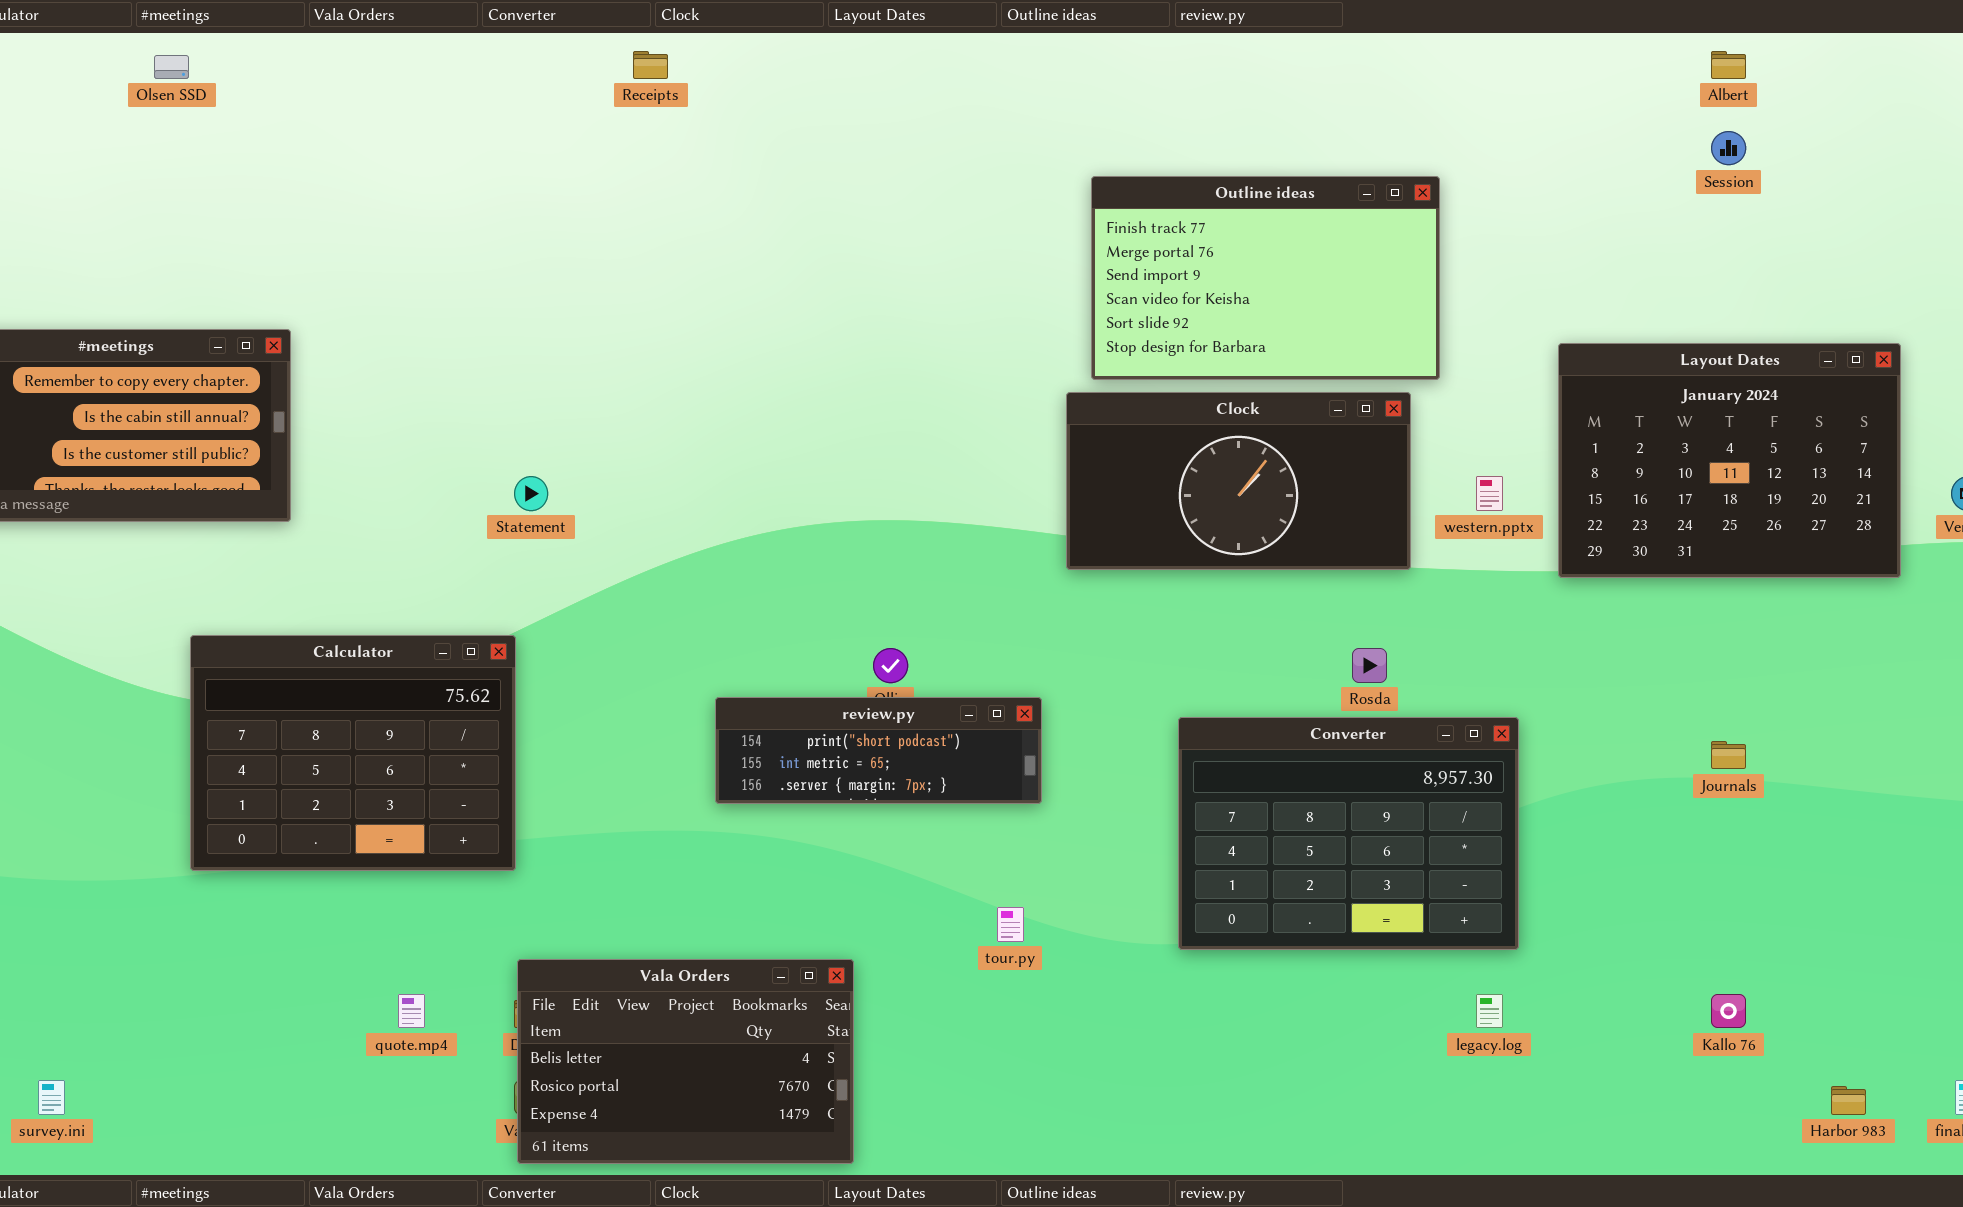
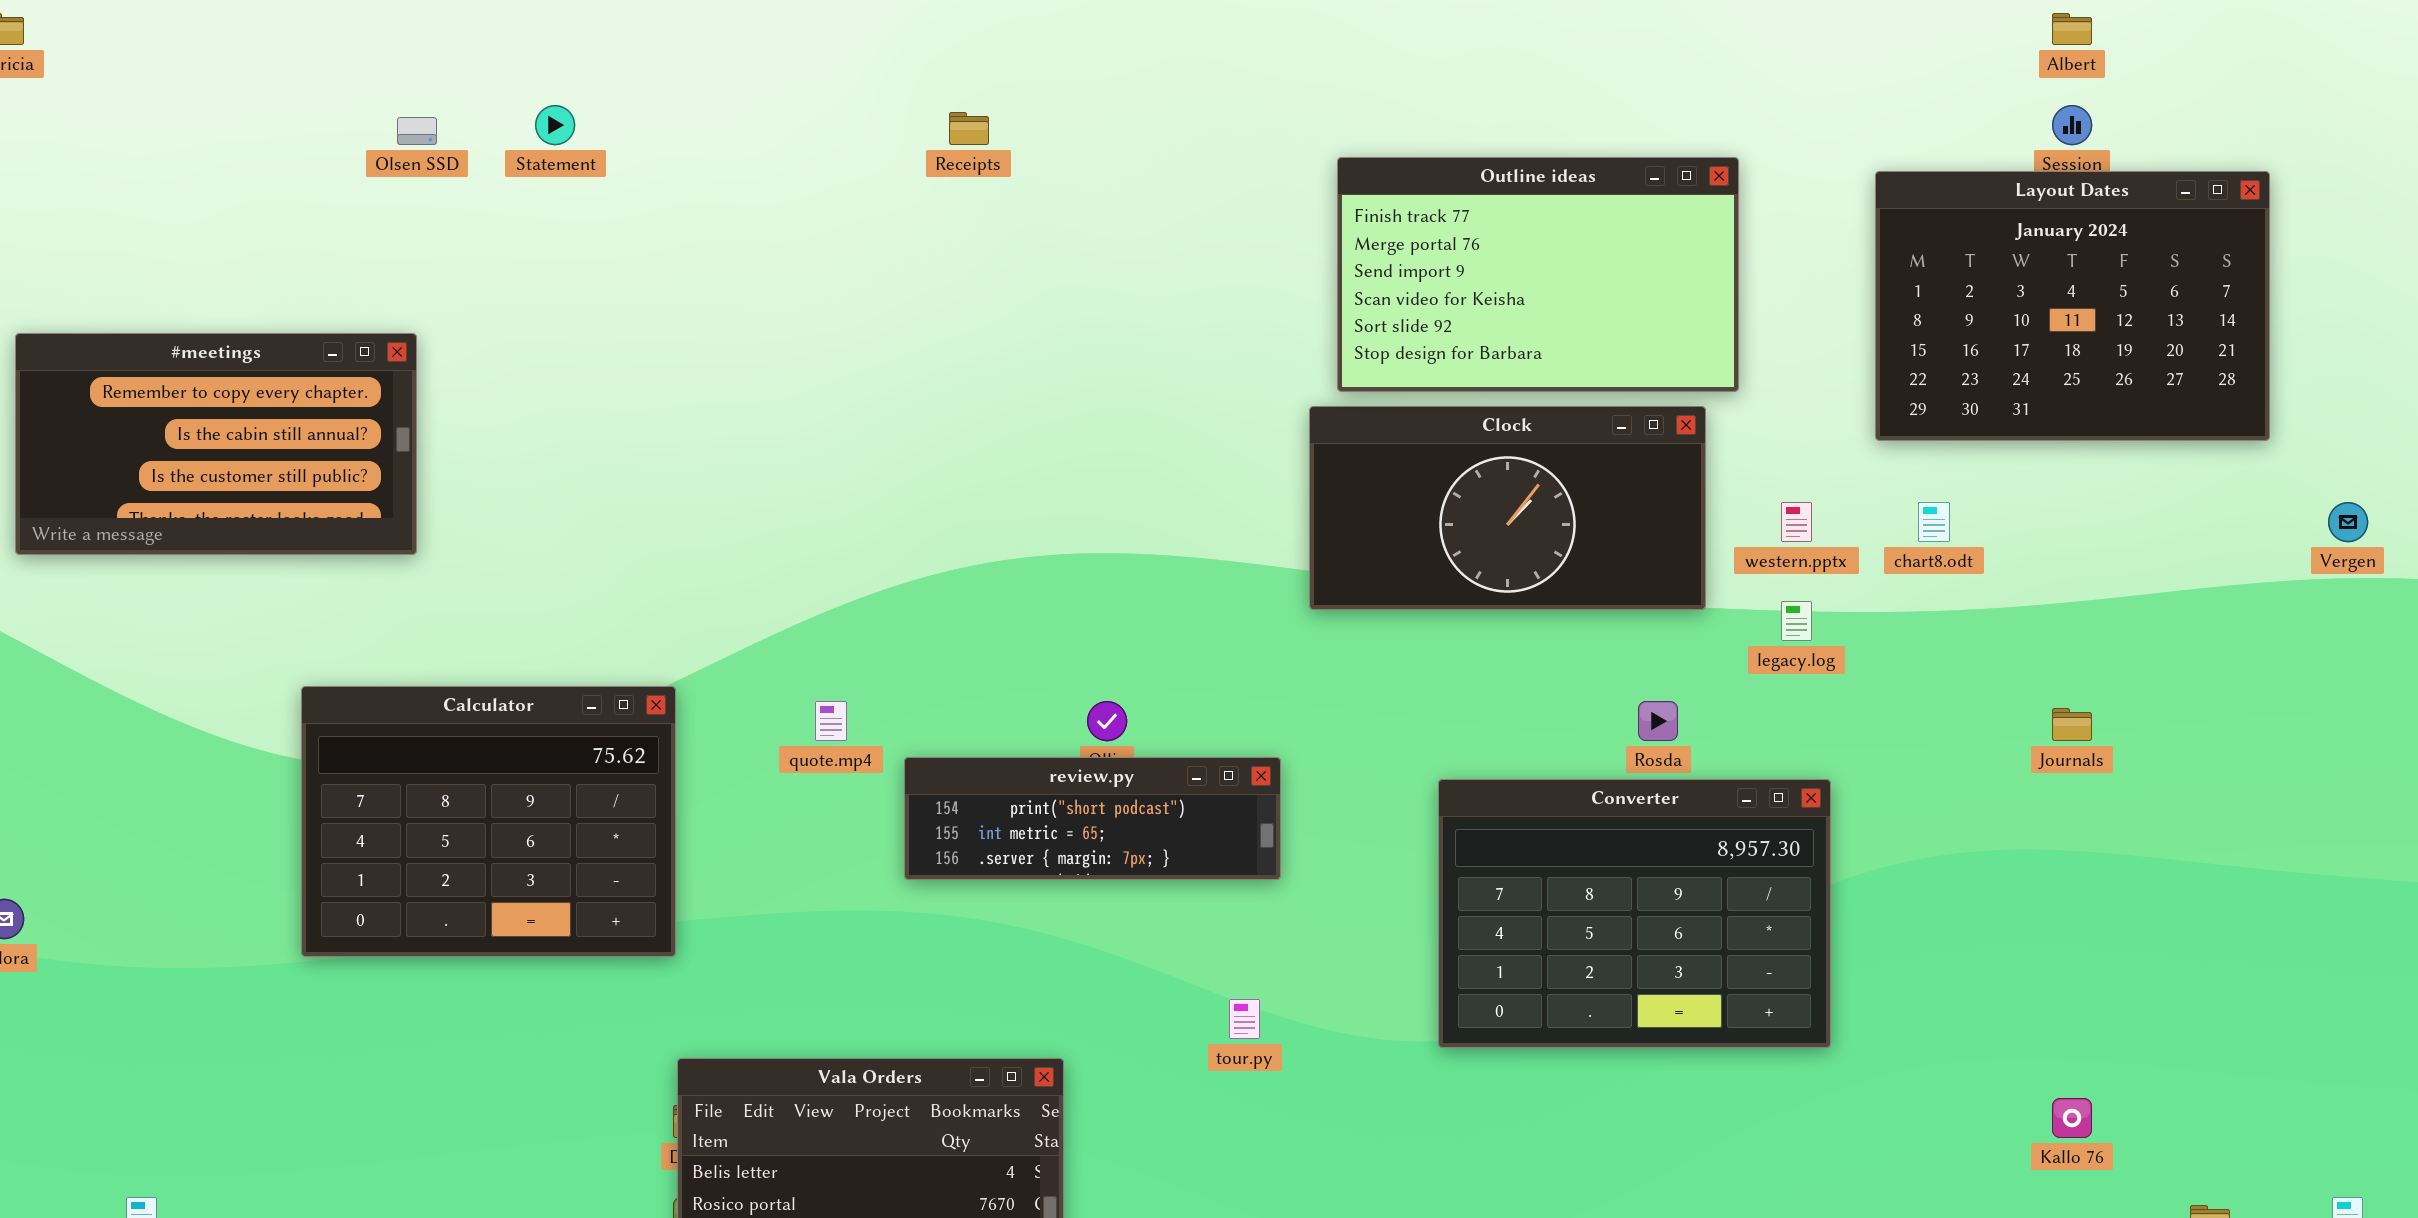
Receipts: [633,51,668,79] -> [949,112,989,145], moved
Olsen SSD: [154,55,189,79] -> [397,117,437,145], moved
Layout Dates: [1558,343,1901,578] -> [1875,171,2270,441], moved
Statement: [514,476,548,511] -> [535,105,575,145], moved
Journals: [1711,741,1746,769] -> [2052,708,2092,741], moved
quote.mp4: [398,994,425,1028] -> [815,701,847,741], moved
legacy.log: [1476,994,1503,1028] -> [1781,601,1812,641], moved

